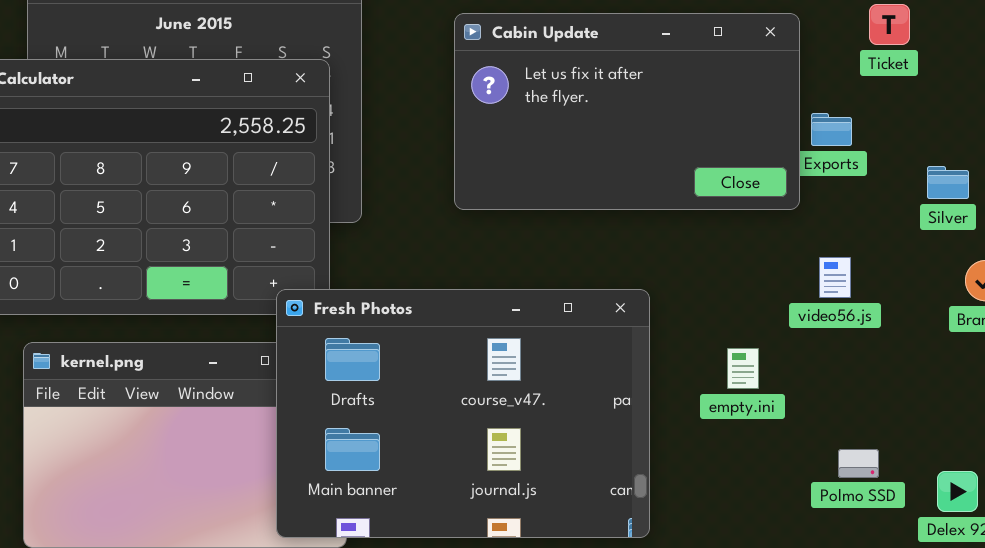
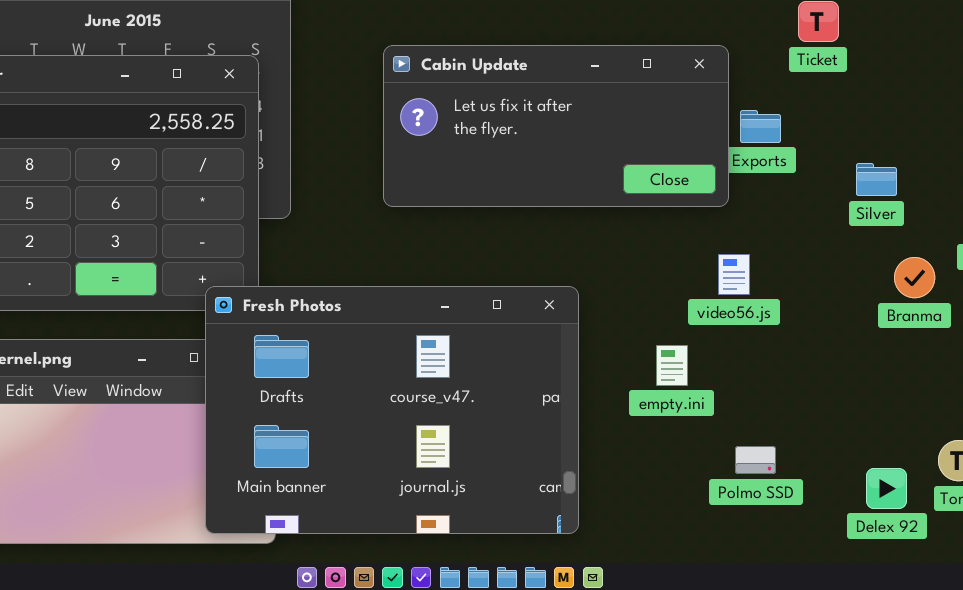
Cabin Update: [454,13,800,210] -> [383,45,729,207], resized
video56.js: [819,257,851,298] -> [718,254,750,295], moved
Polmo SSD: [838,449,879,478] -> [735,446,776,474], moved

